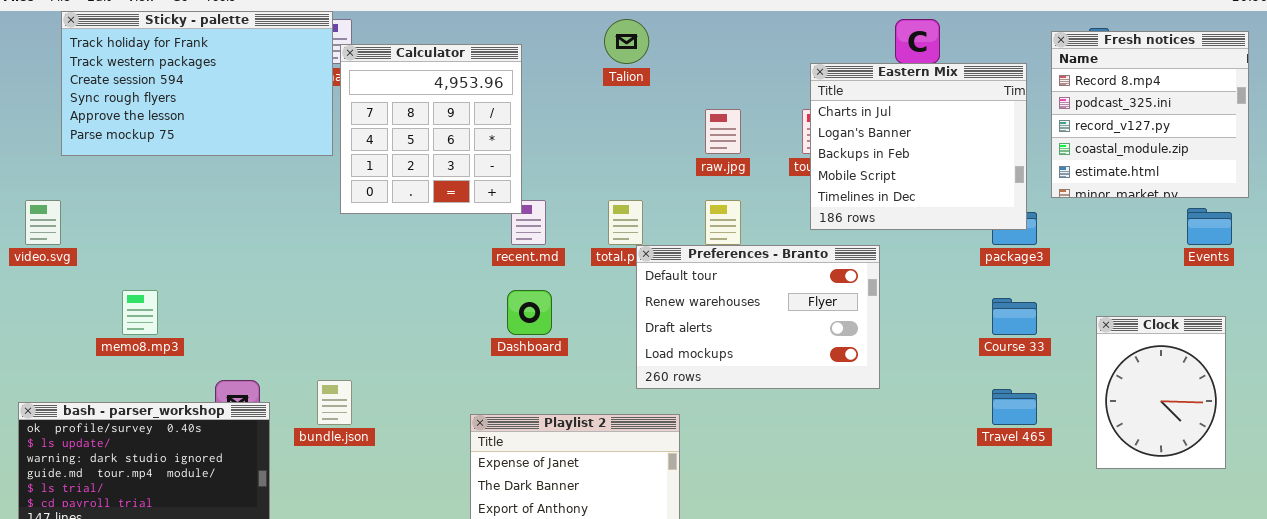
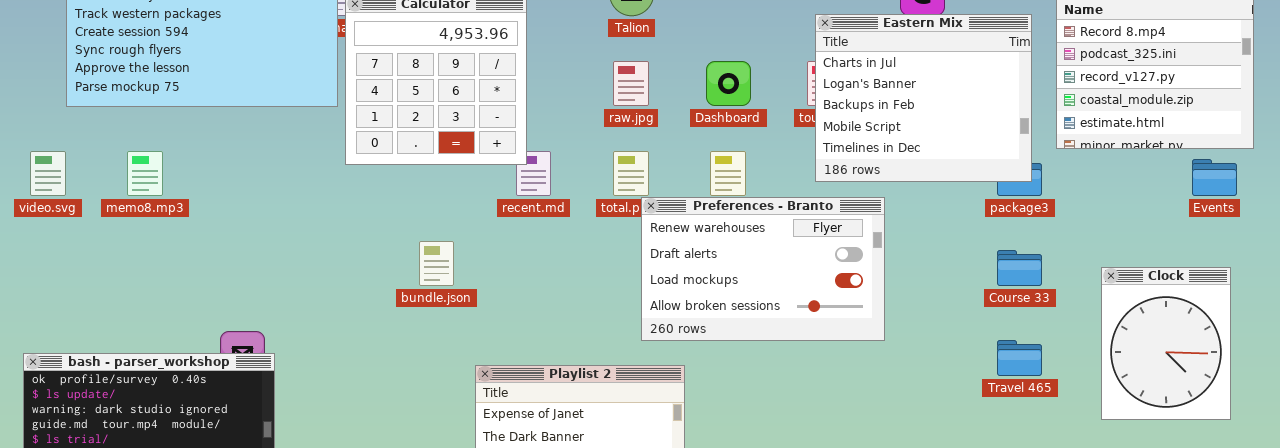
raw.jpg: [705,109,741,154] -> [613,61,649,106], moved
Preferences - Branto: [636,245,880,389] -> [641,197,885,341], scrolled down 1 row
memo8.mp3: [122,290,158,335] -> [127,151,163,196], moved
Dashboard: [507,290,552,335] -> [706,61,751,106], moved
bundle.json: [317,380,352,425] -> [419,241,454,286], moved

